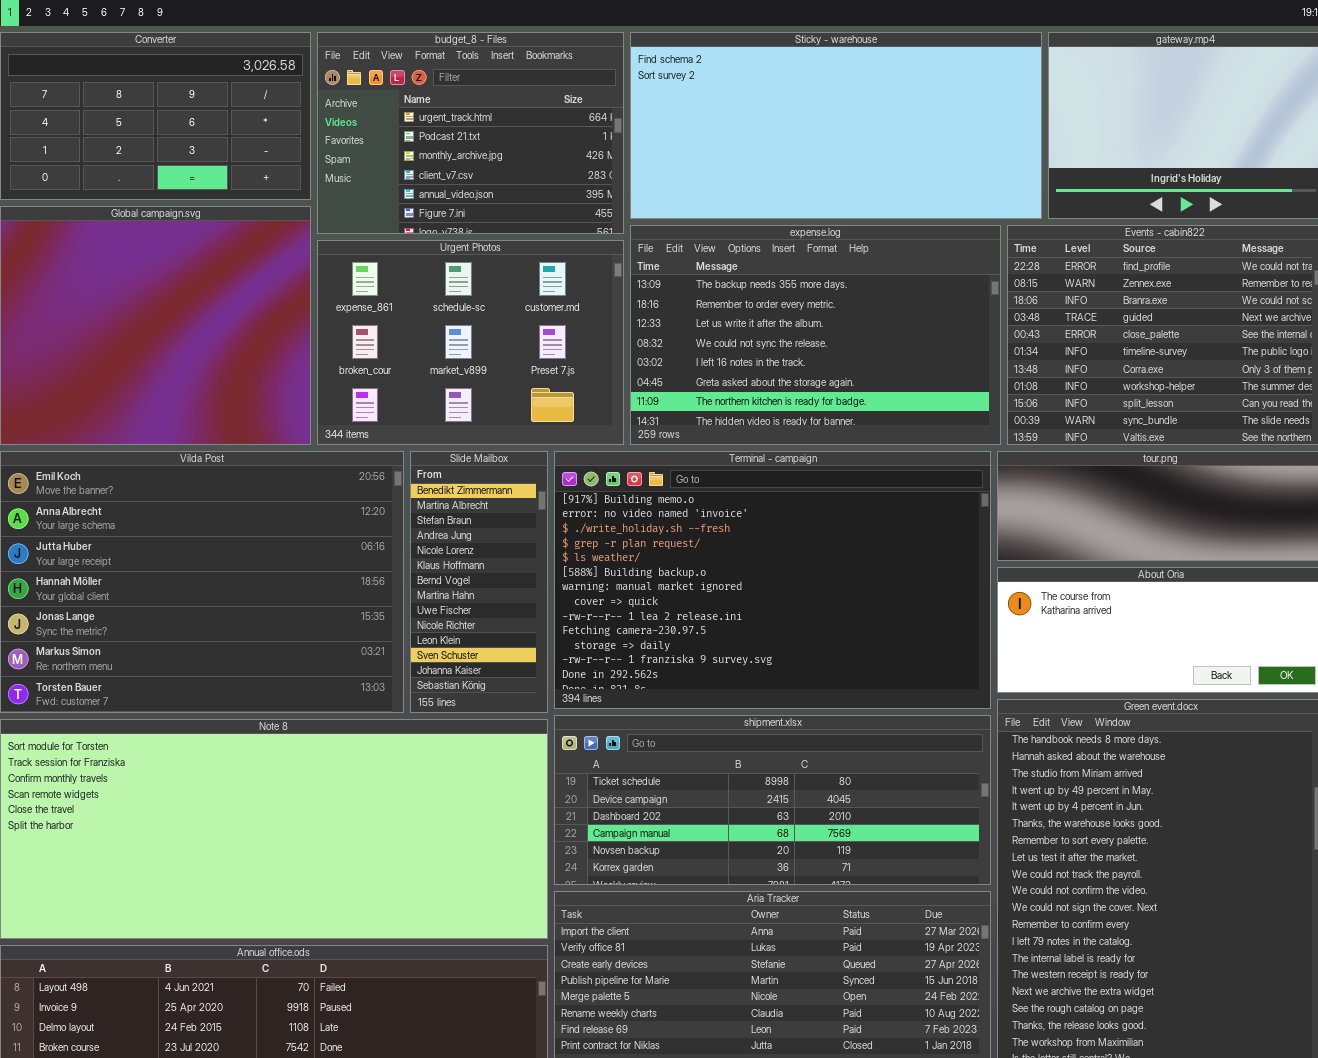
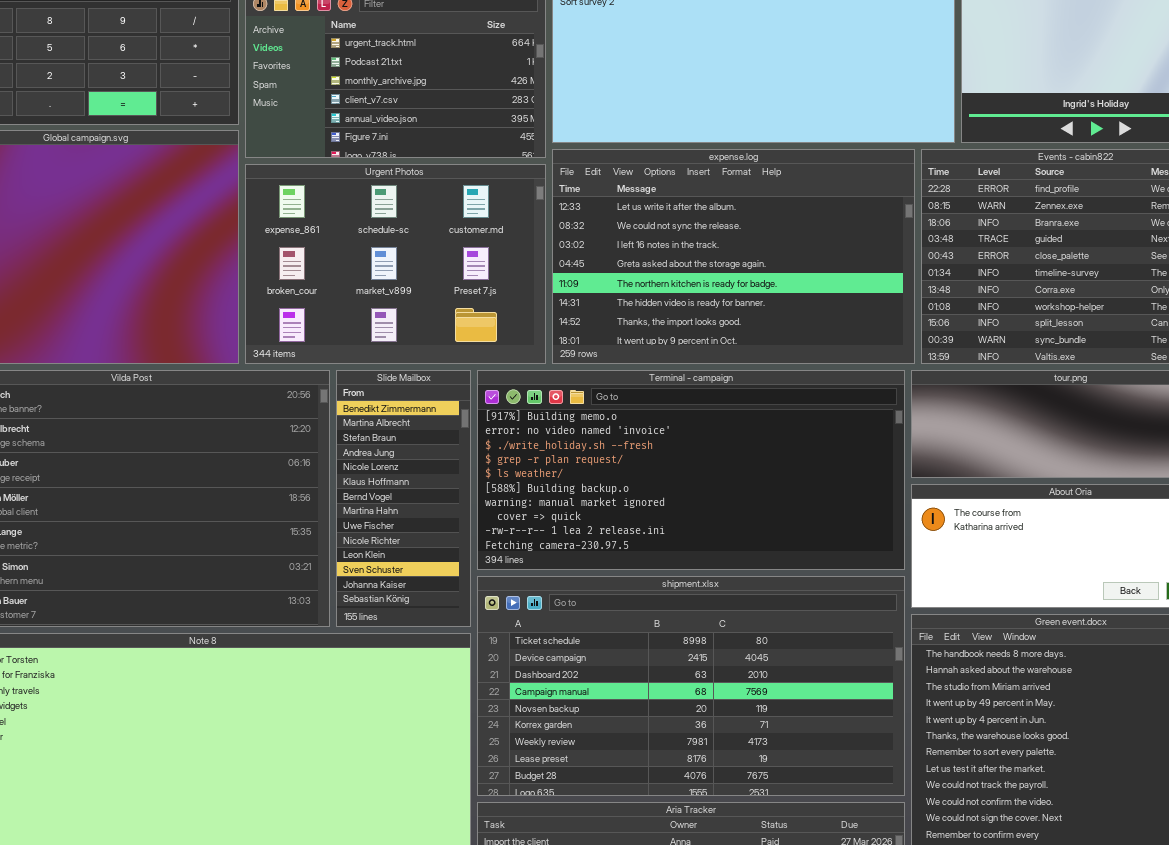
expense.log: [630,225,1001,445] -> [552,149,915,364], scrolled down 2 rows
Terminal - campaign: [554,451,991,709] -> [477,370,905,570], resized
shipment.xlsx: [554,715,991,885] -> [477,576,905,796], resized

